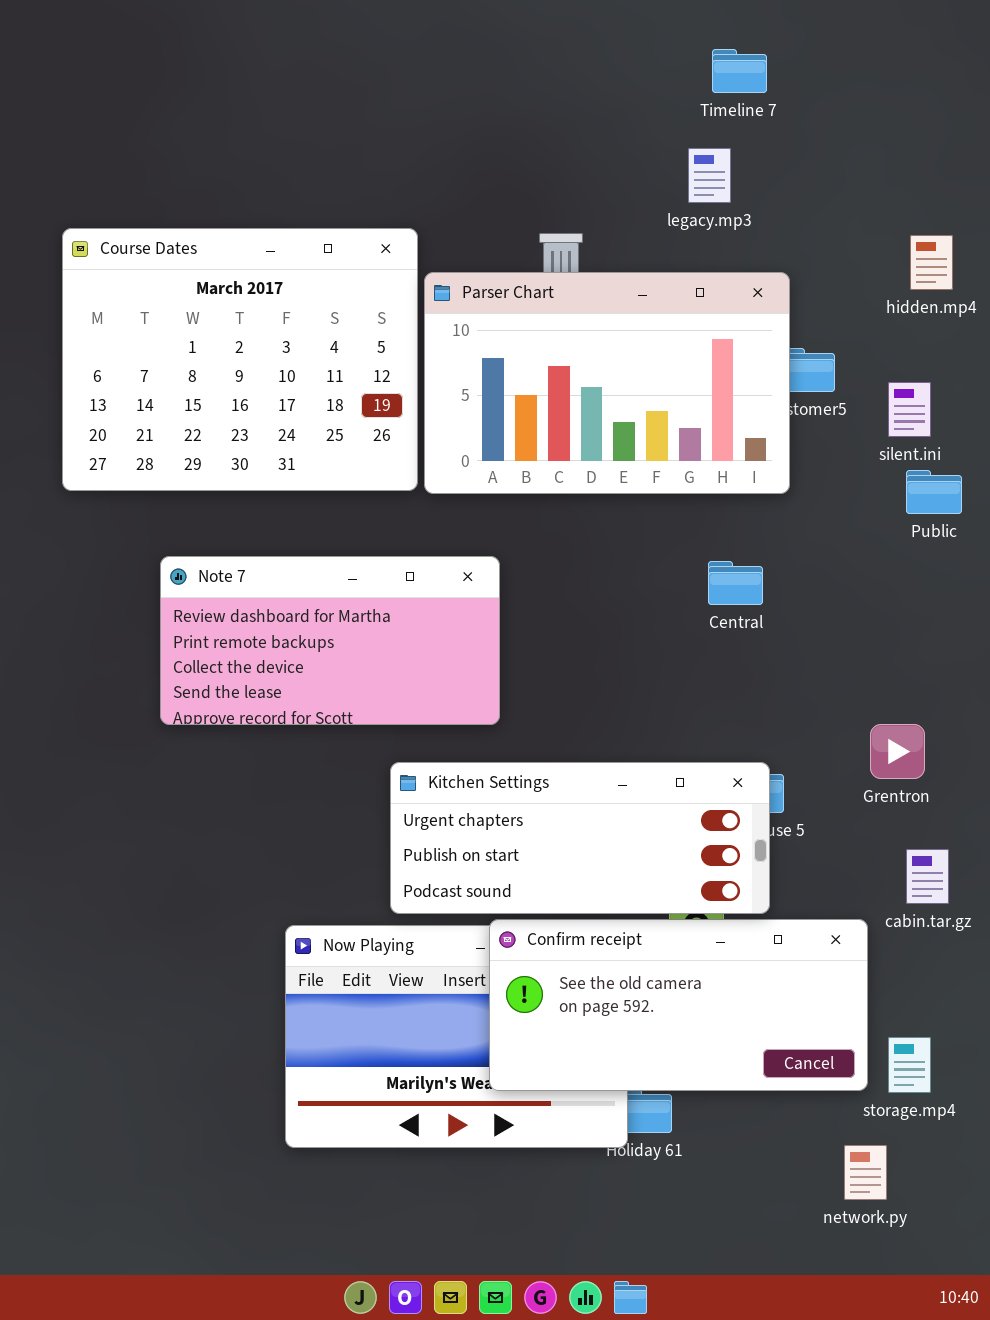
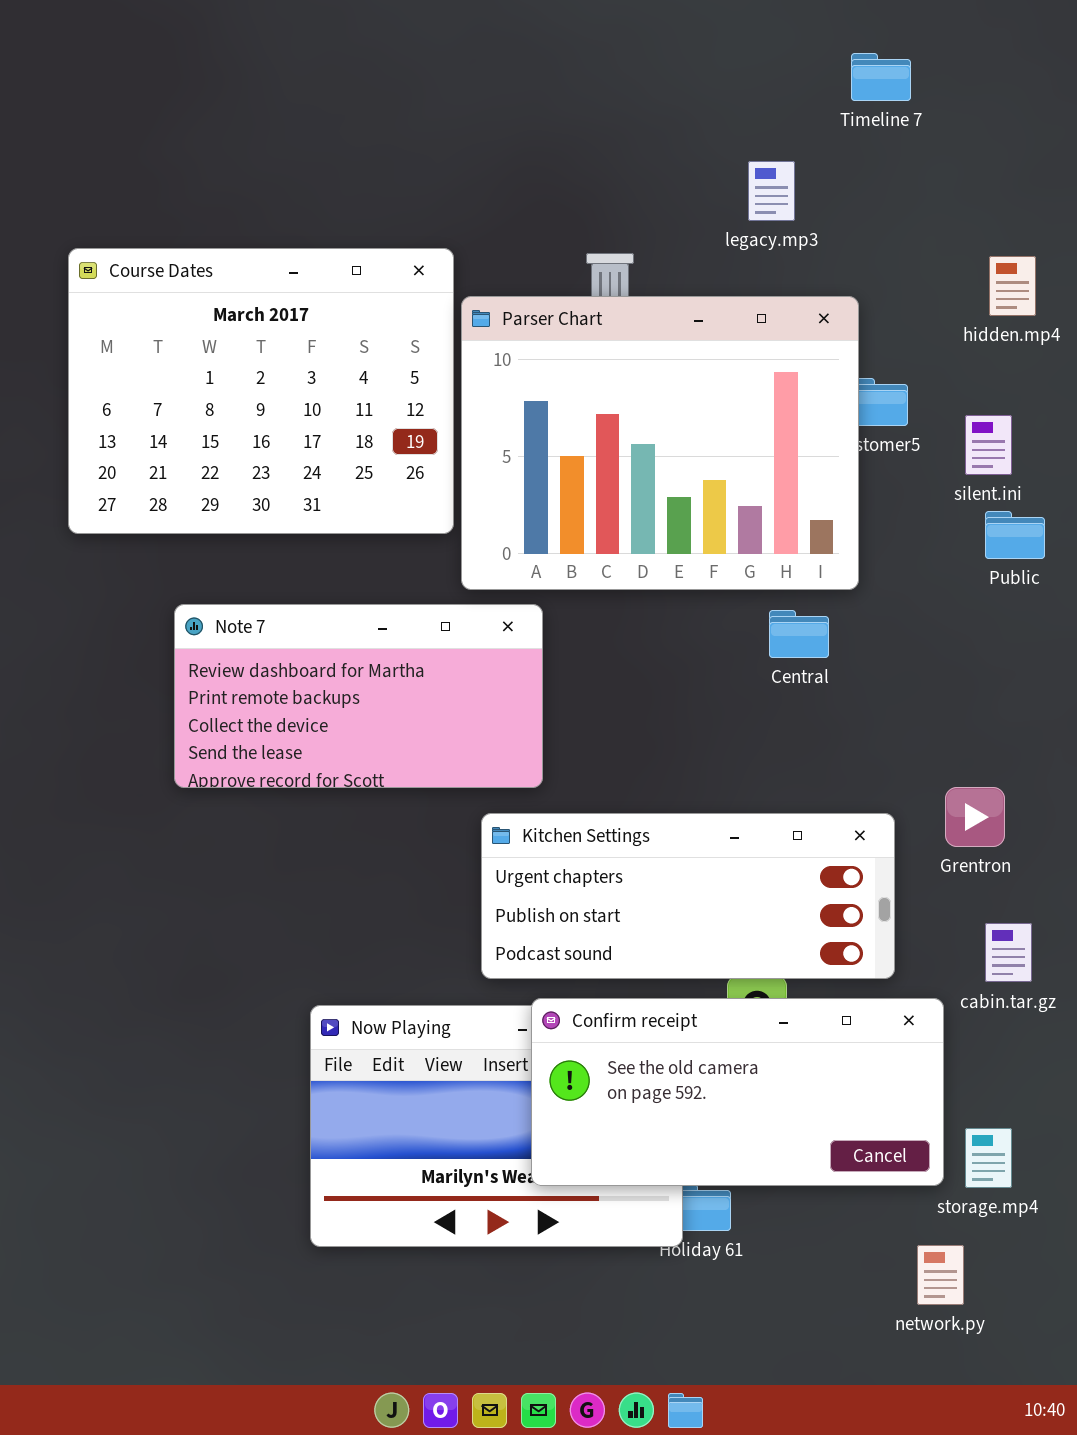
Timeline 7: [712,49,767,93] -> [851,53,911,101], moved
Parser Chart: [424,272,790,494] -> [461,296,859,590], resized
Kitchen Settings: [390,762,770,914] -> [481,813,895,979], moved

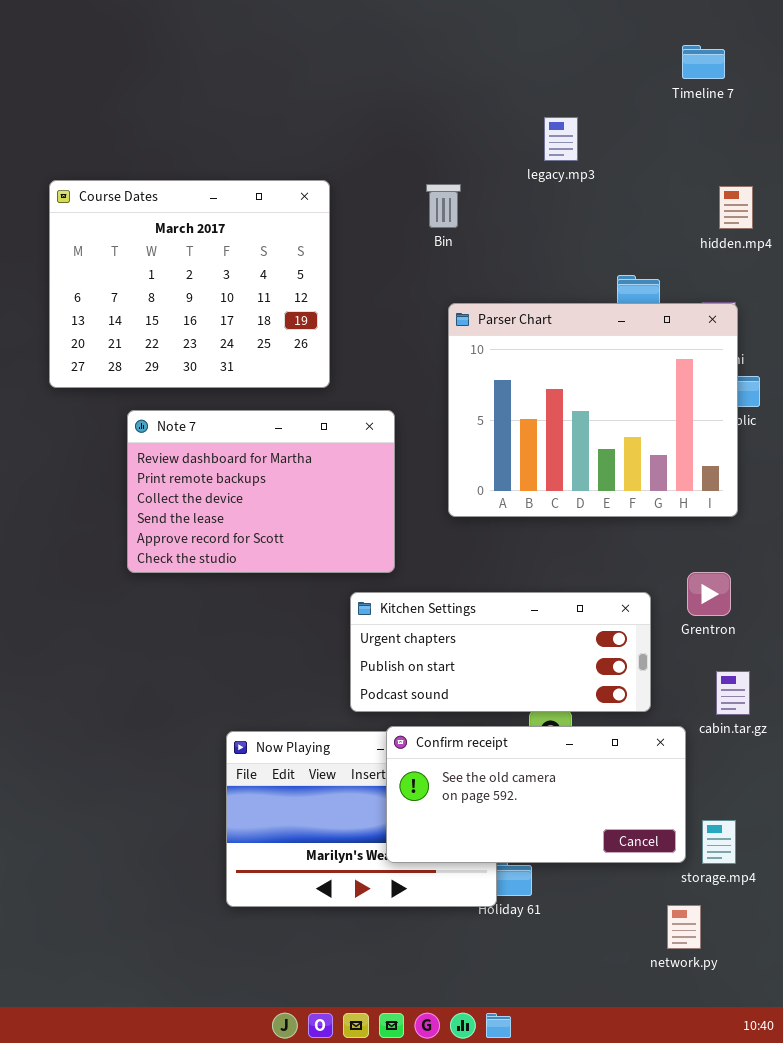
Timeline 7: [851,53,911,101] -> [682,45,725,79], moved
Parser Chart: [461,296,859,590] -> [448,303,738,517], moved
Note 7: [174,604,543,788] -> [127,410,395,573], resized

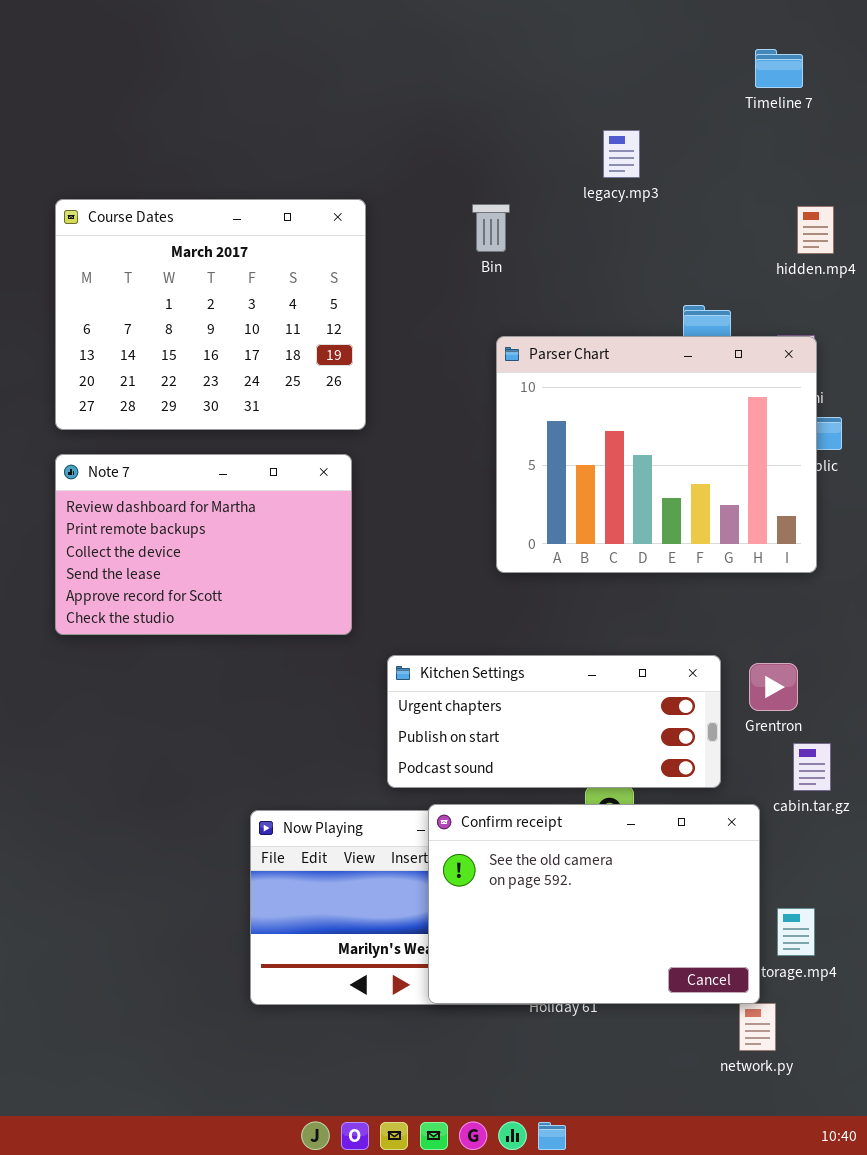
Note 7: [127,410,395,573] -> [55,454,352,635], moved
Grentron: [687,572,731,616] -> [749,663,798,711], moved
Confirm receipt: [386,726,686,863] -> [428,804,760,1004], resized

